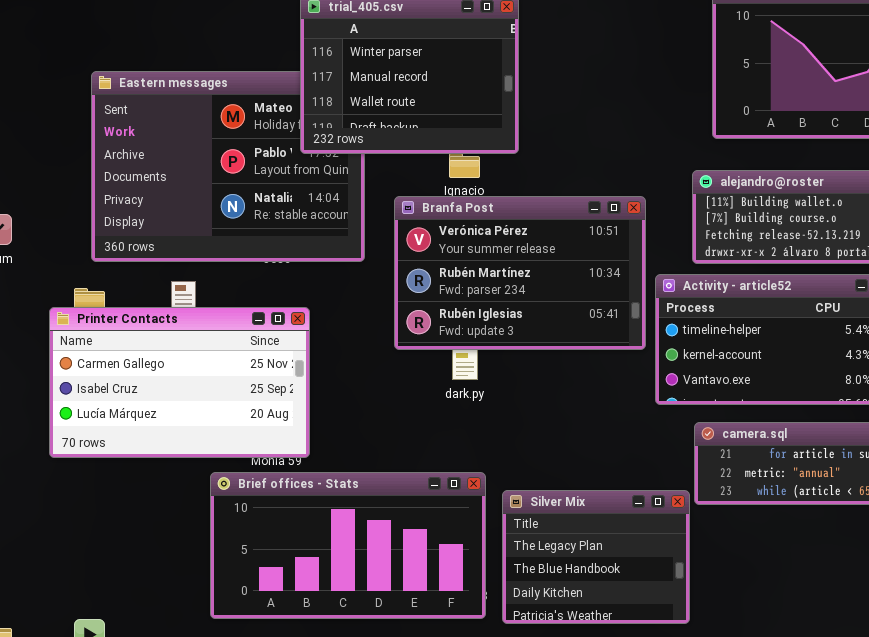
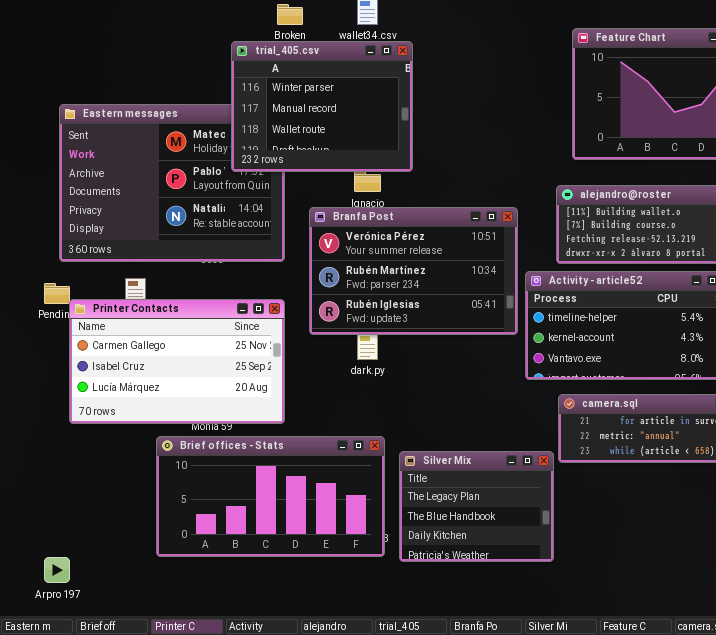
Printer Contacts: [49,307,310,458] -> [69,299,285,424], moved

